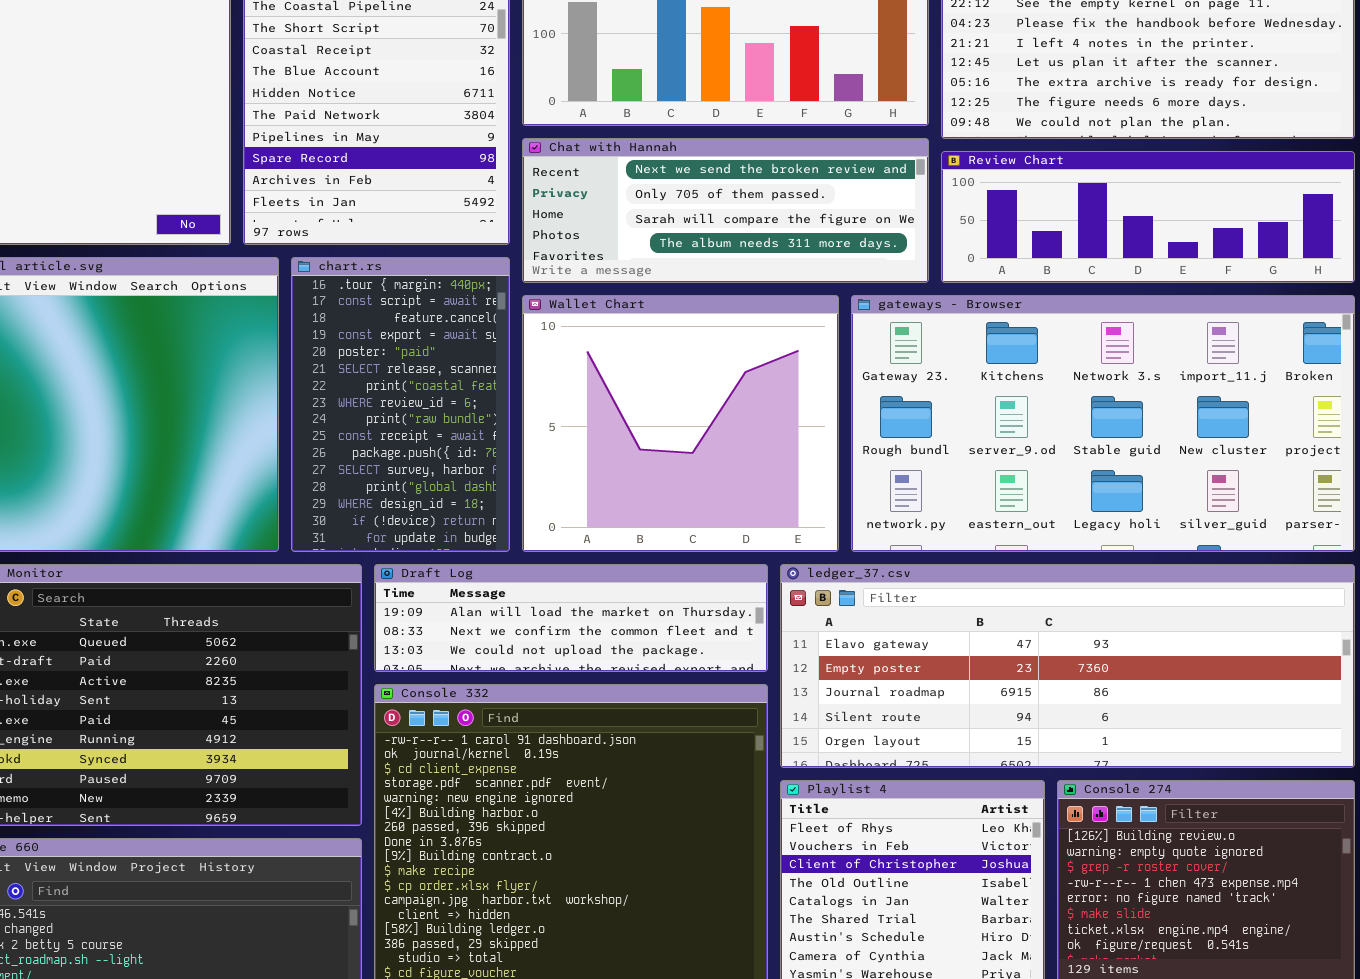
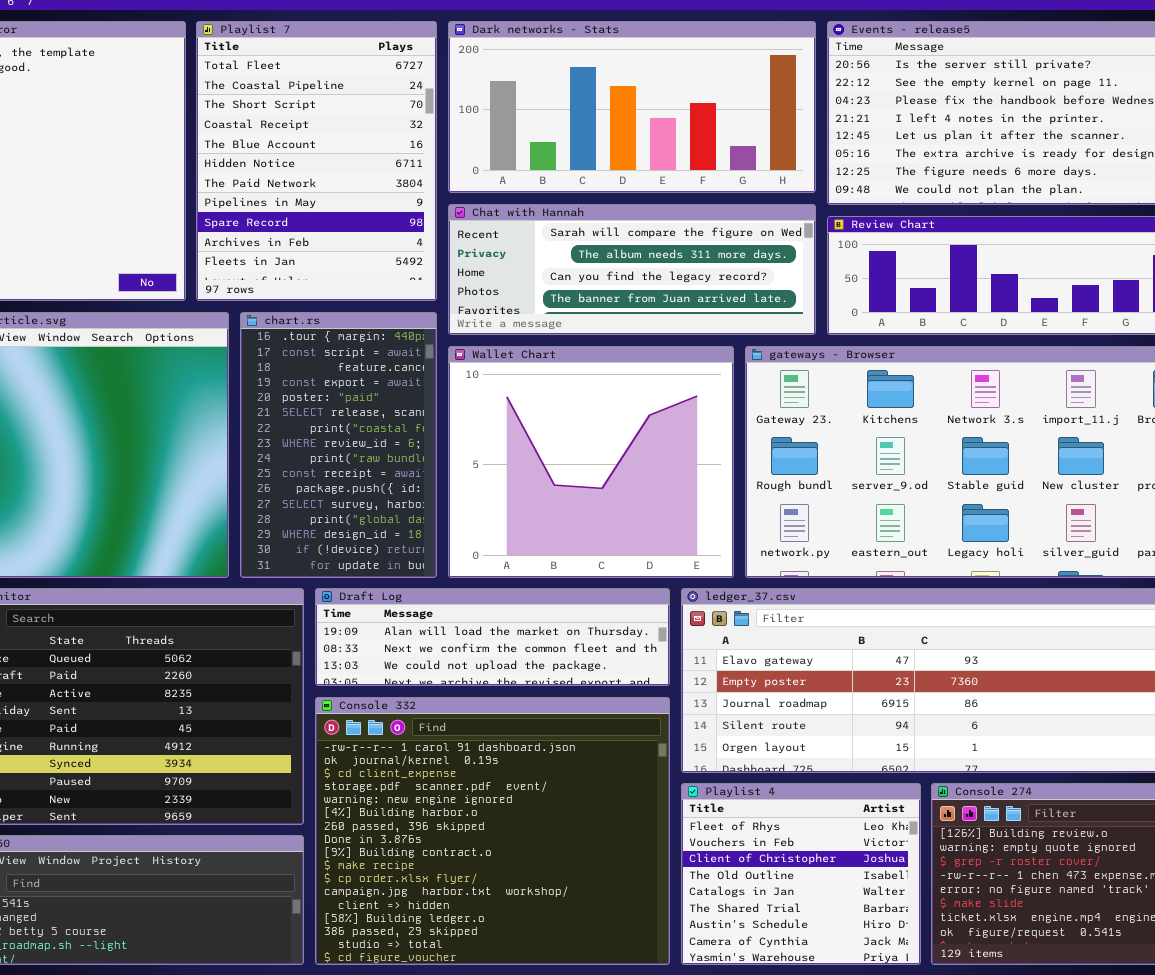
Chat with Hannah: [522,138,929,283] -> [448,204,816,335], scrolled down 2 rows

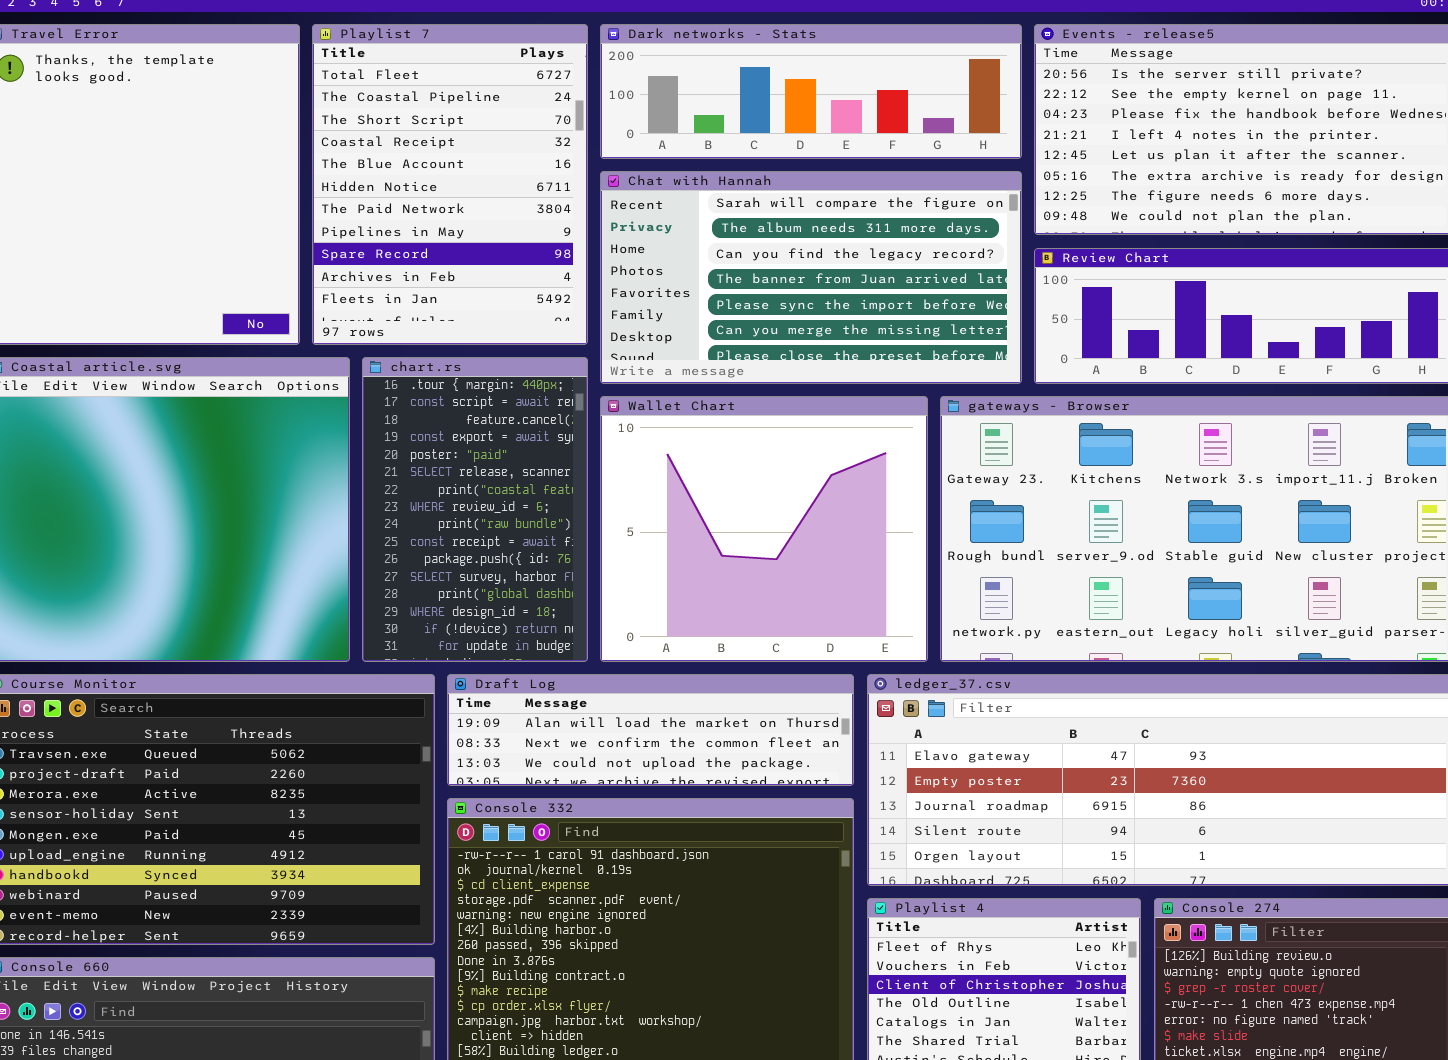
Dark networks - Stats: [448,21,816,193] -> [600,24,1022,159], resized
Chat with Hannah: [448,204,816,335] -> [600,171,1022,384], resized

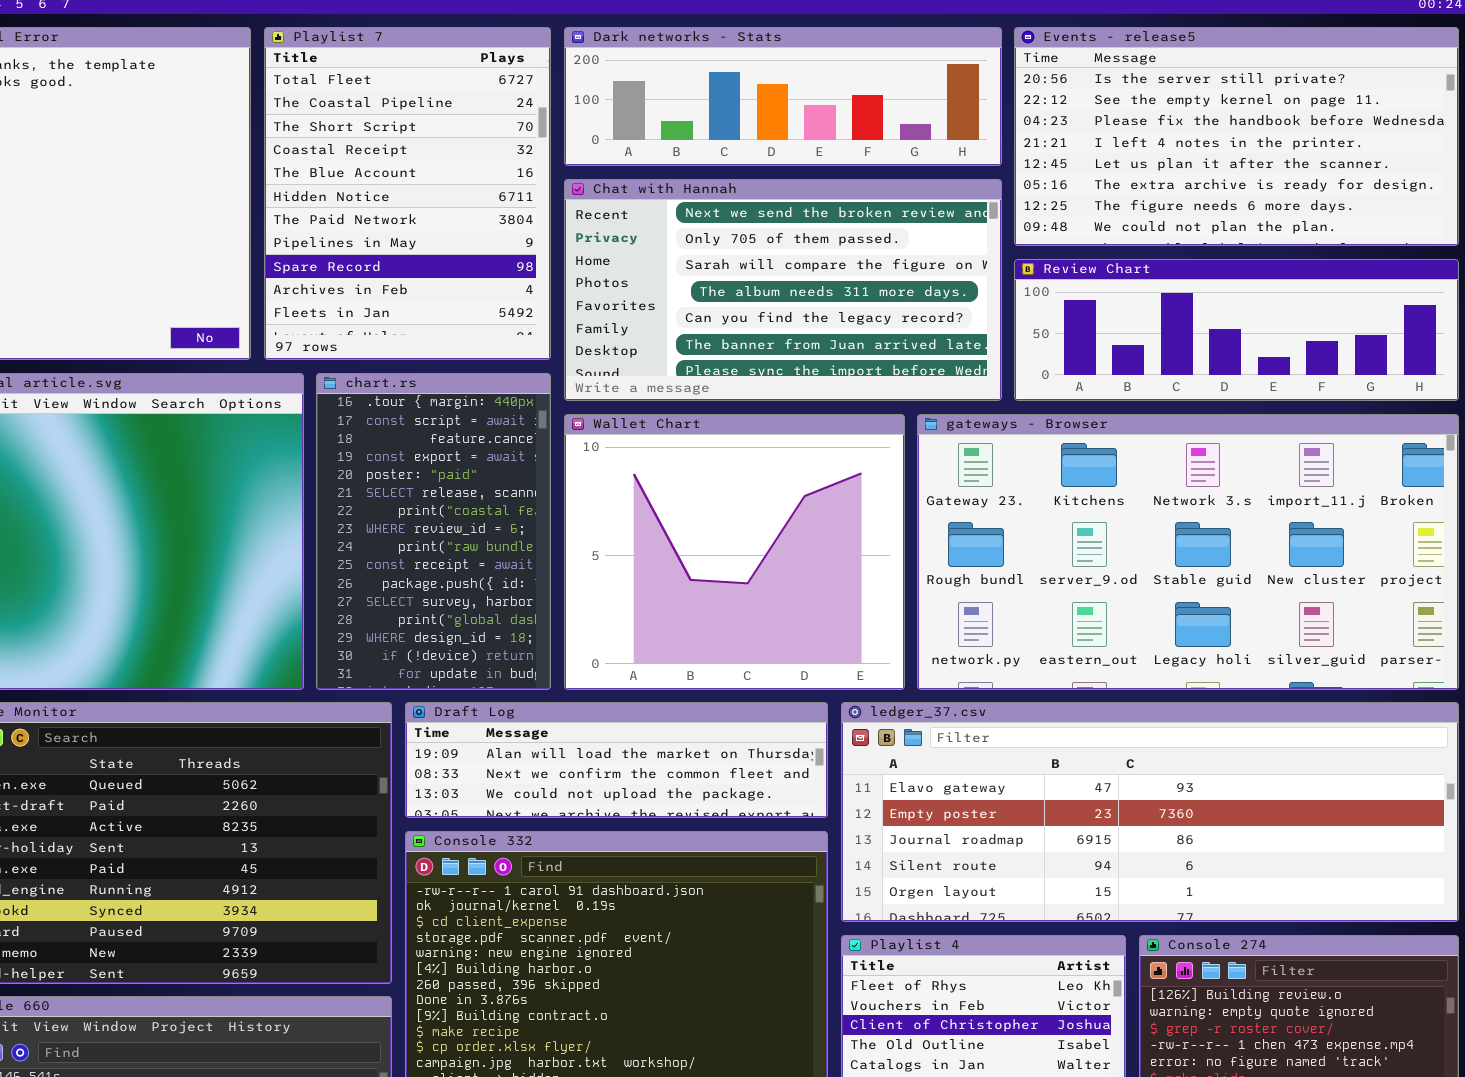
Chat with Hannah: [600,171,1022,384] -> [564,179,1002,401], scrolled up 2 rows

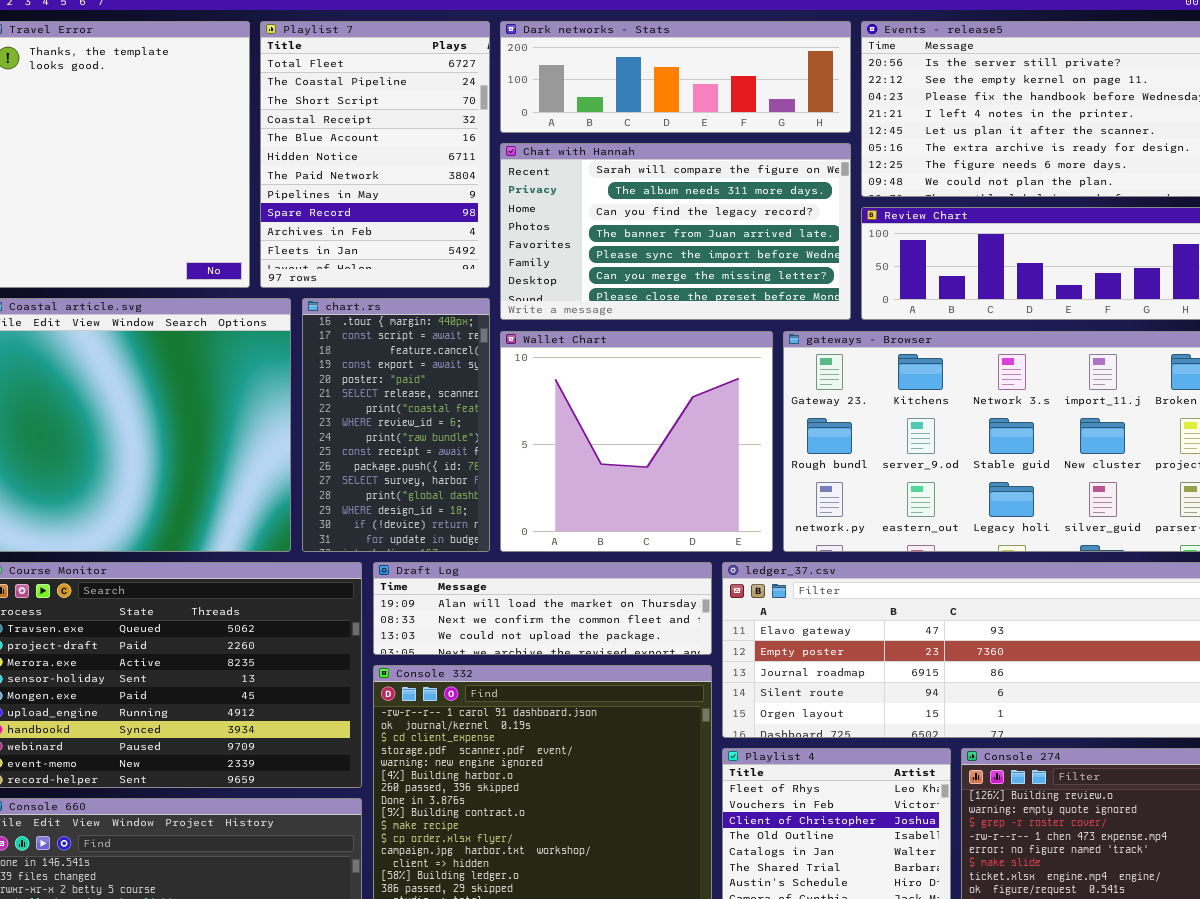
Chat with Hannah: [564,179,1002,401] -> [500,143,851,320], scrolled down 2 rows

